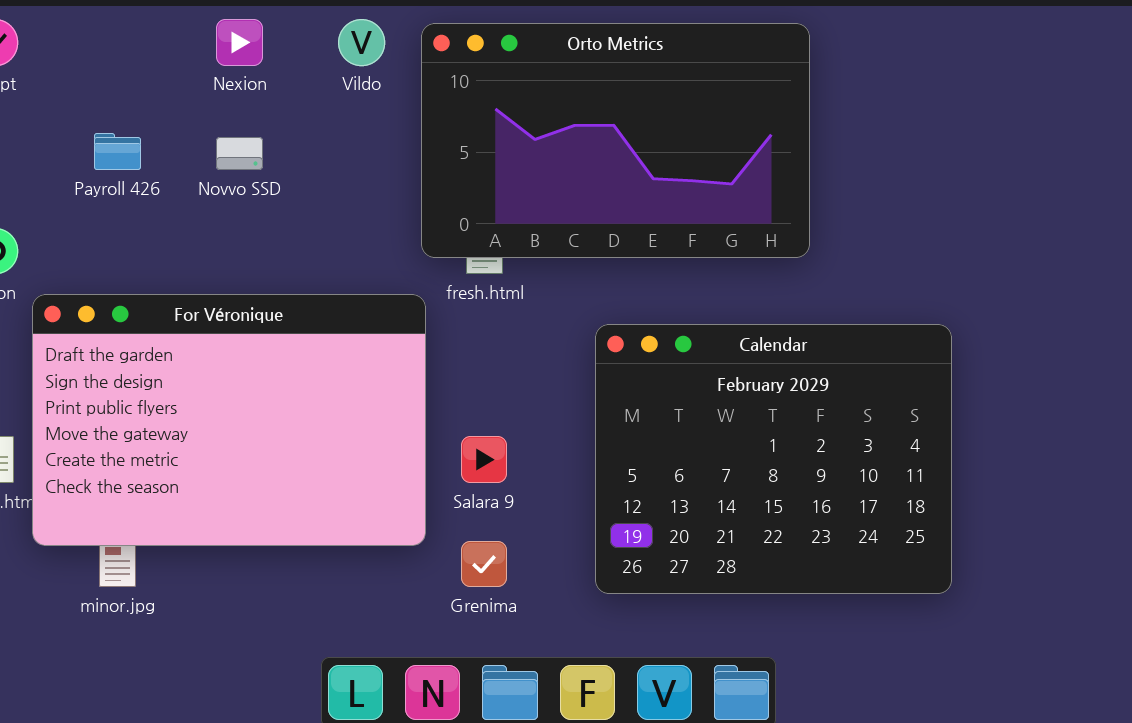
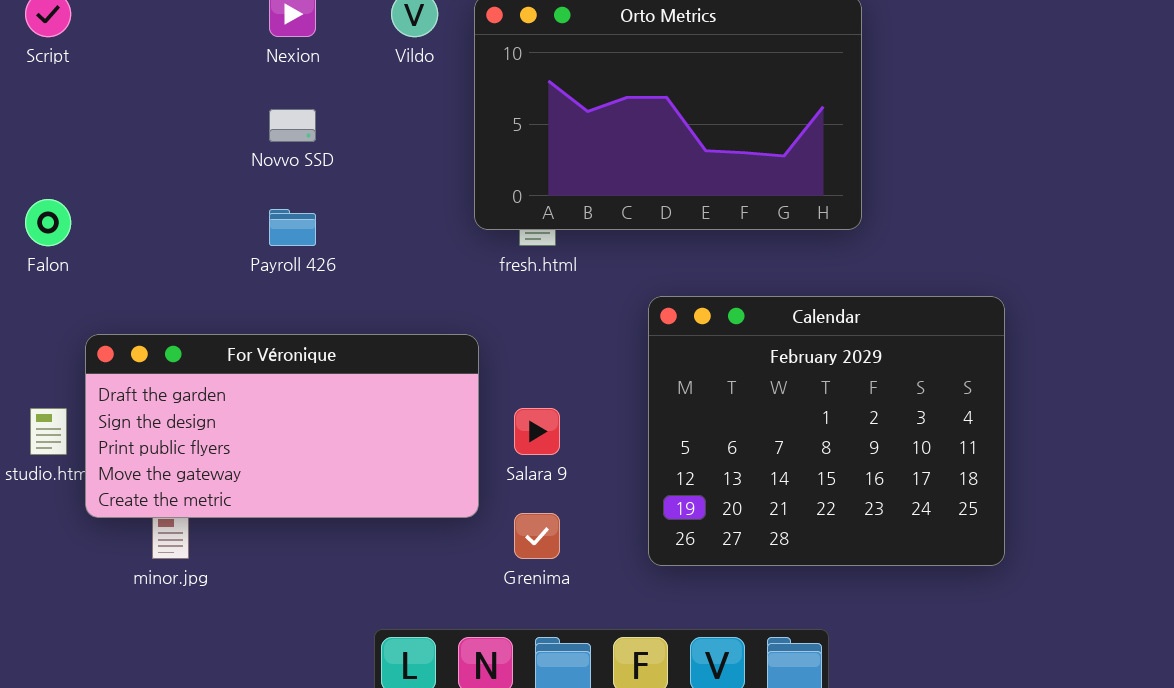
Payroll 426: [94,133,141,170] -> [269,209,316,246], moved
For Véronique: [32,294,426,546] -> [85,334,479,518], resized

